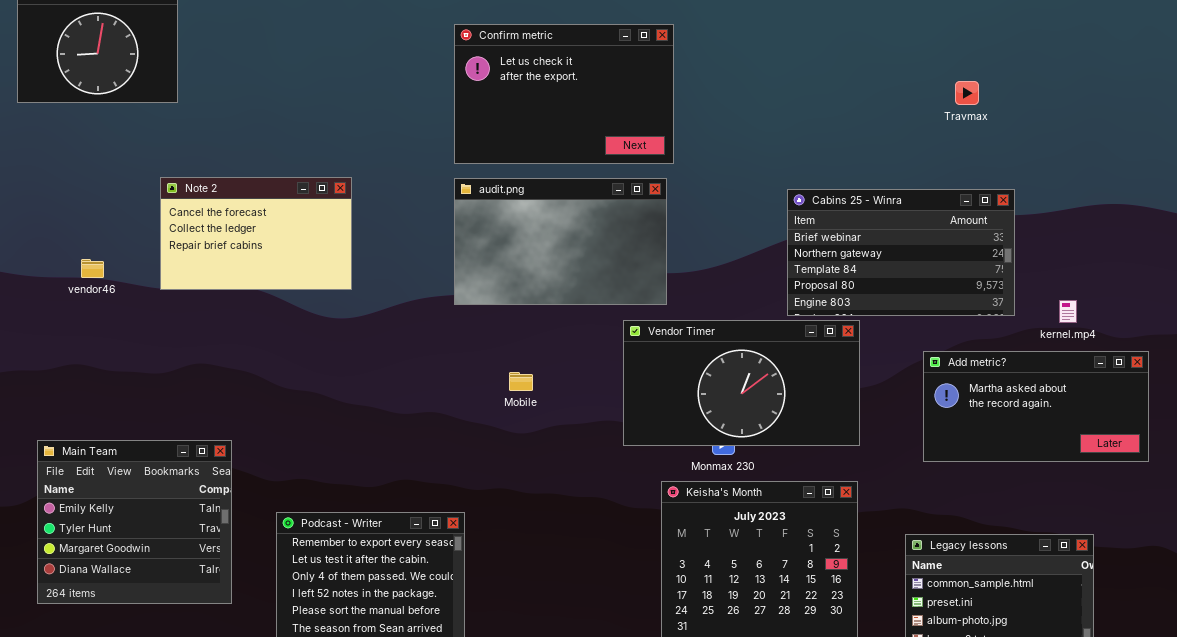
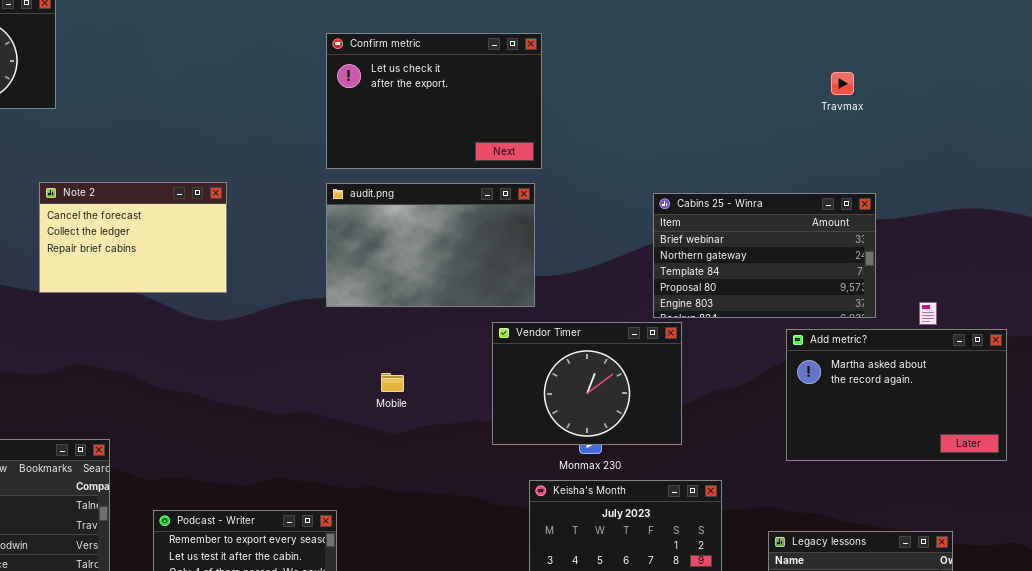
Travmax: [955,81,979,105] -> [831,72,854,95], moved
Vendor Timer: [623,320,860,446] -> [492,322,682,445], resized
Add metric?: [923,351,1149,462] -> [786,329,1007,461], resized

